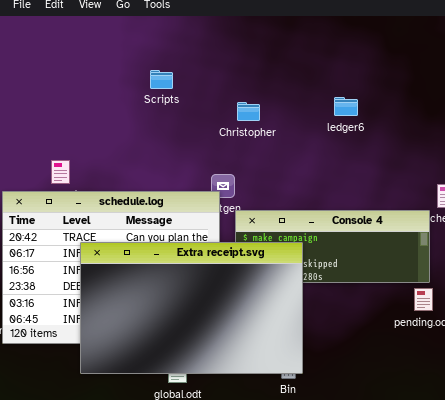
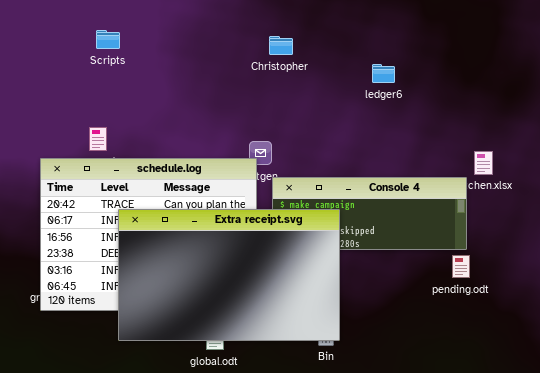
Scripts: [150,70,173,89] -> [96,30,120,49], moved
Christopher: [237,102,260,121] -> [269,36,293,55], moved

